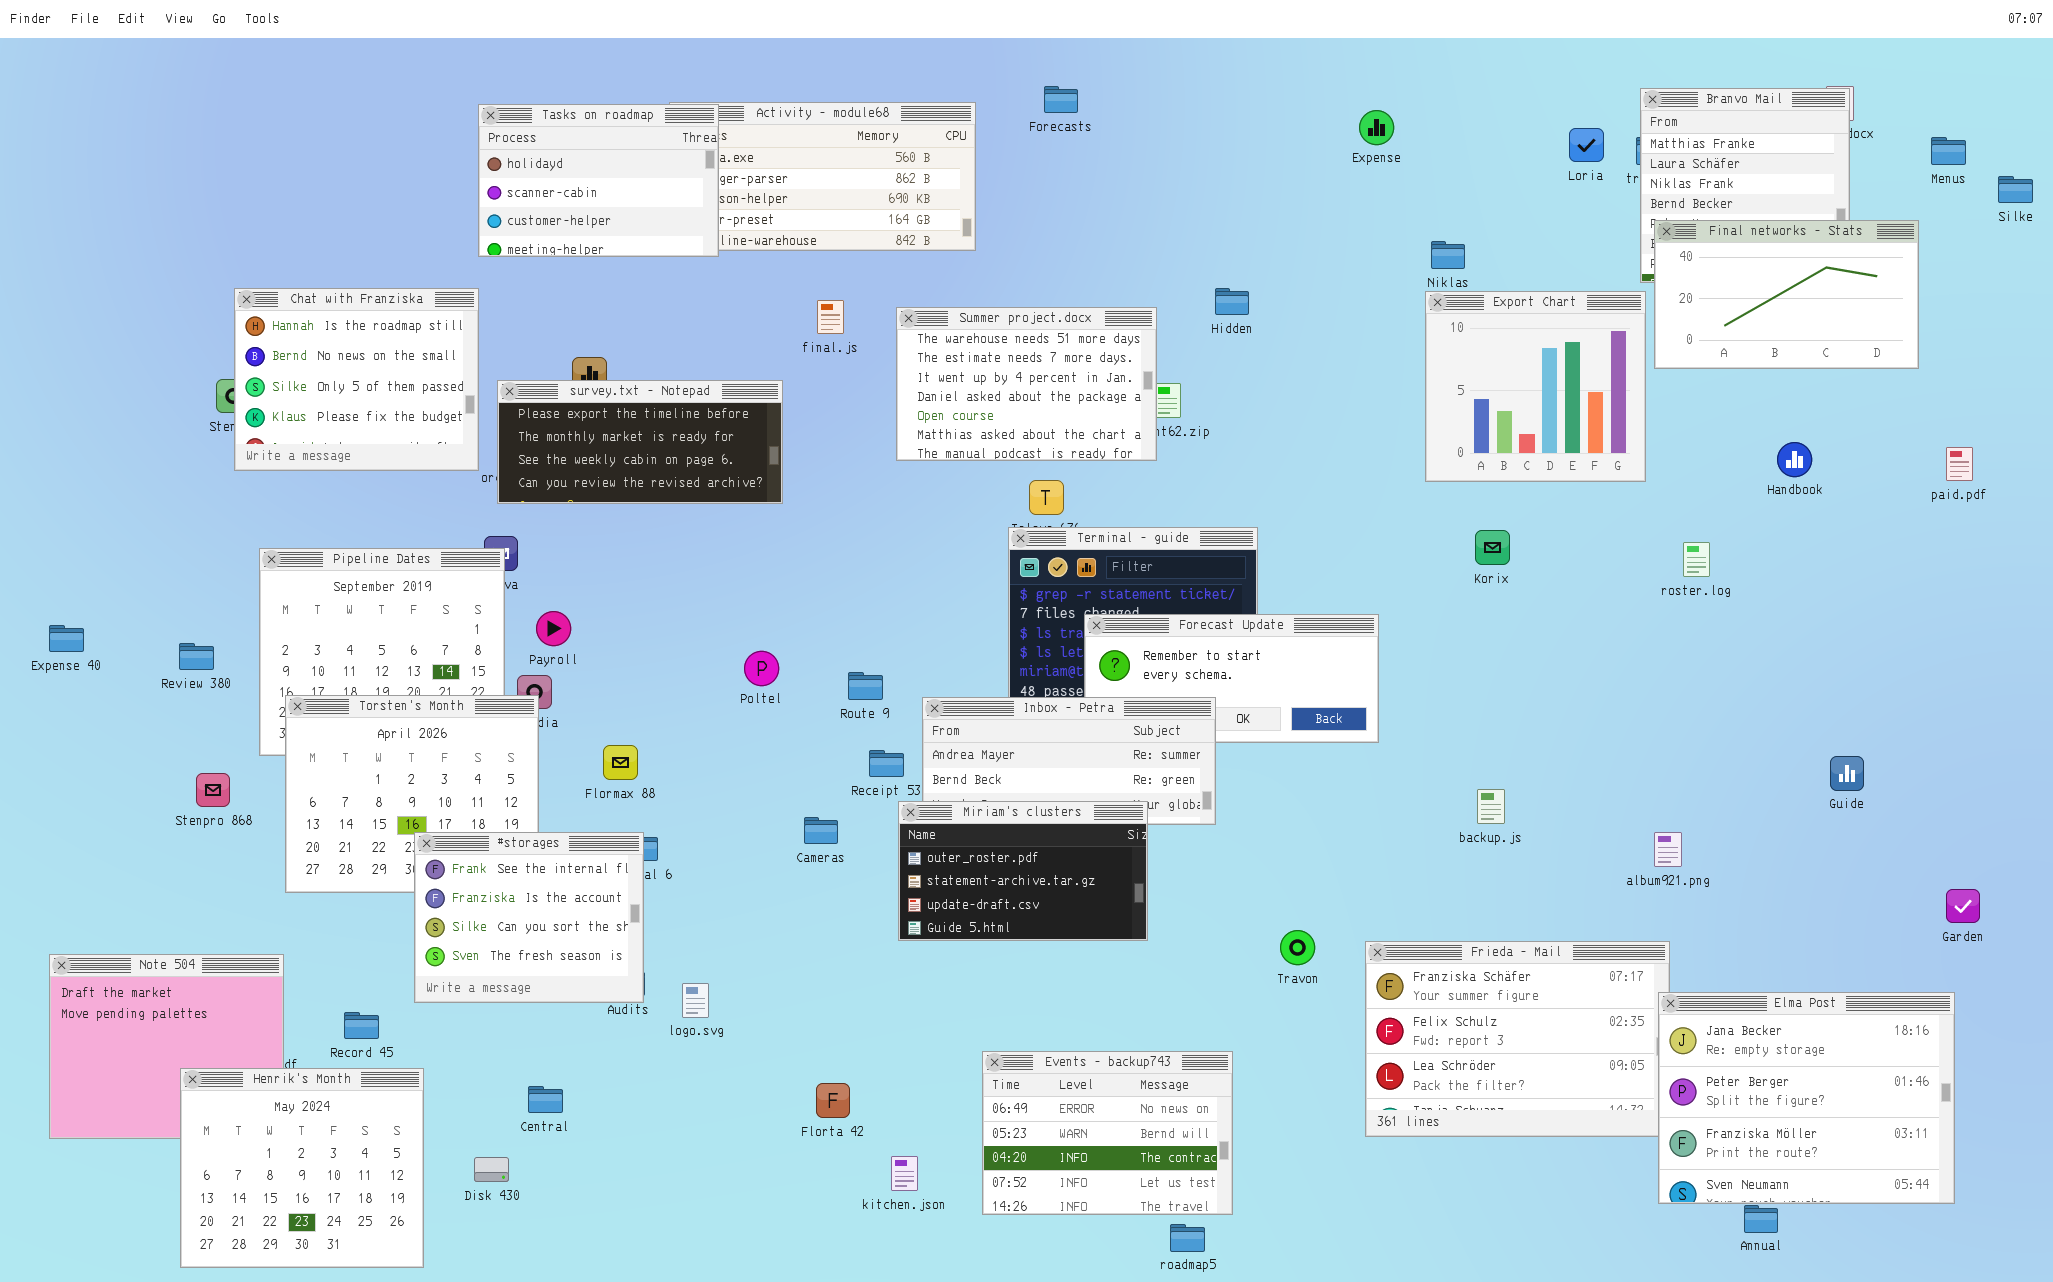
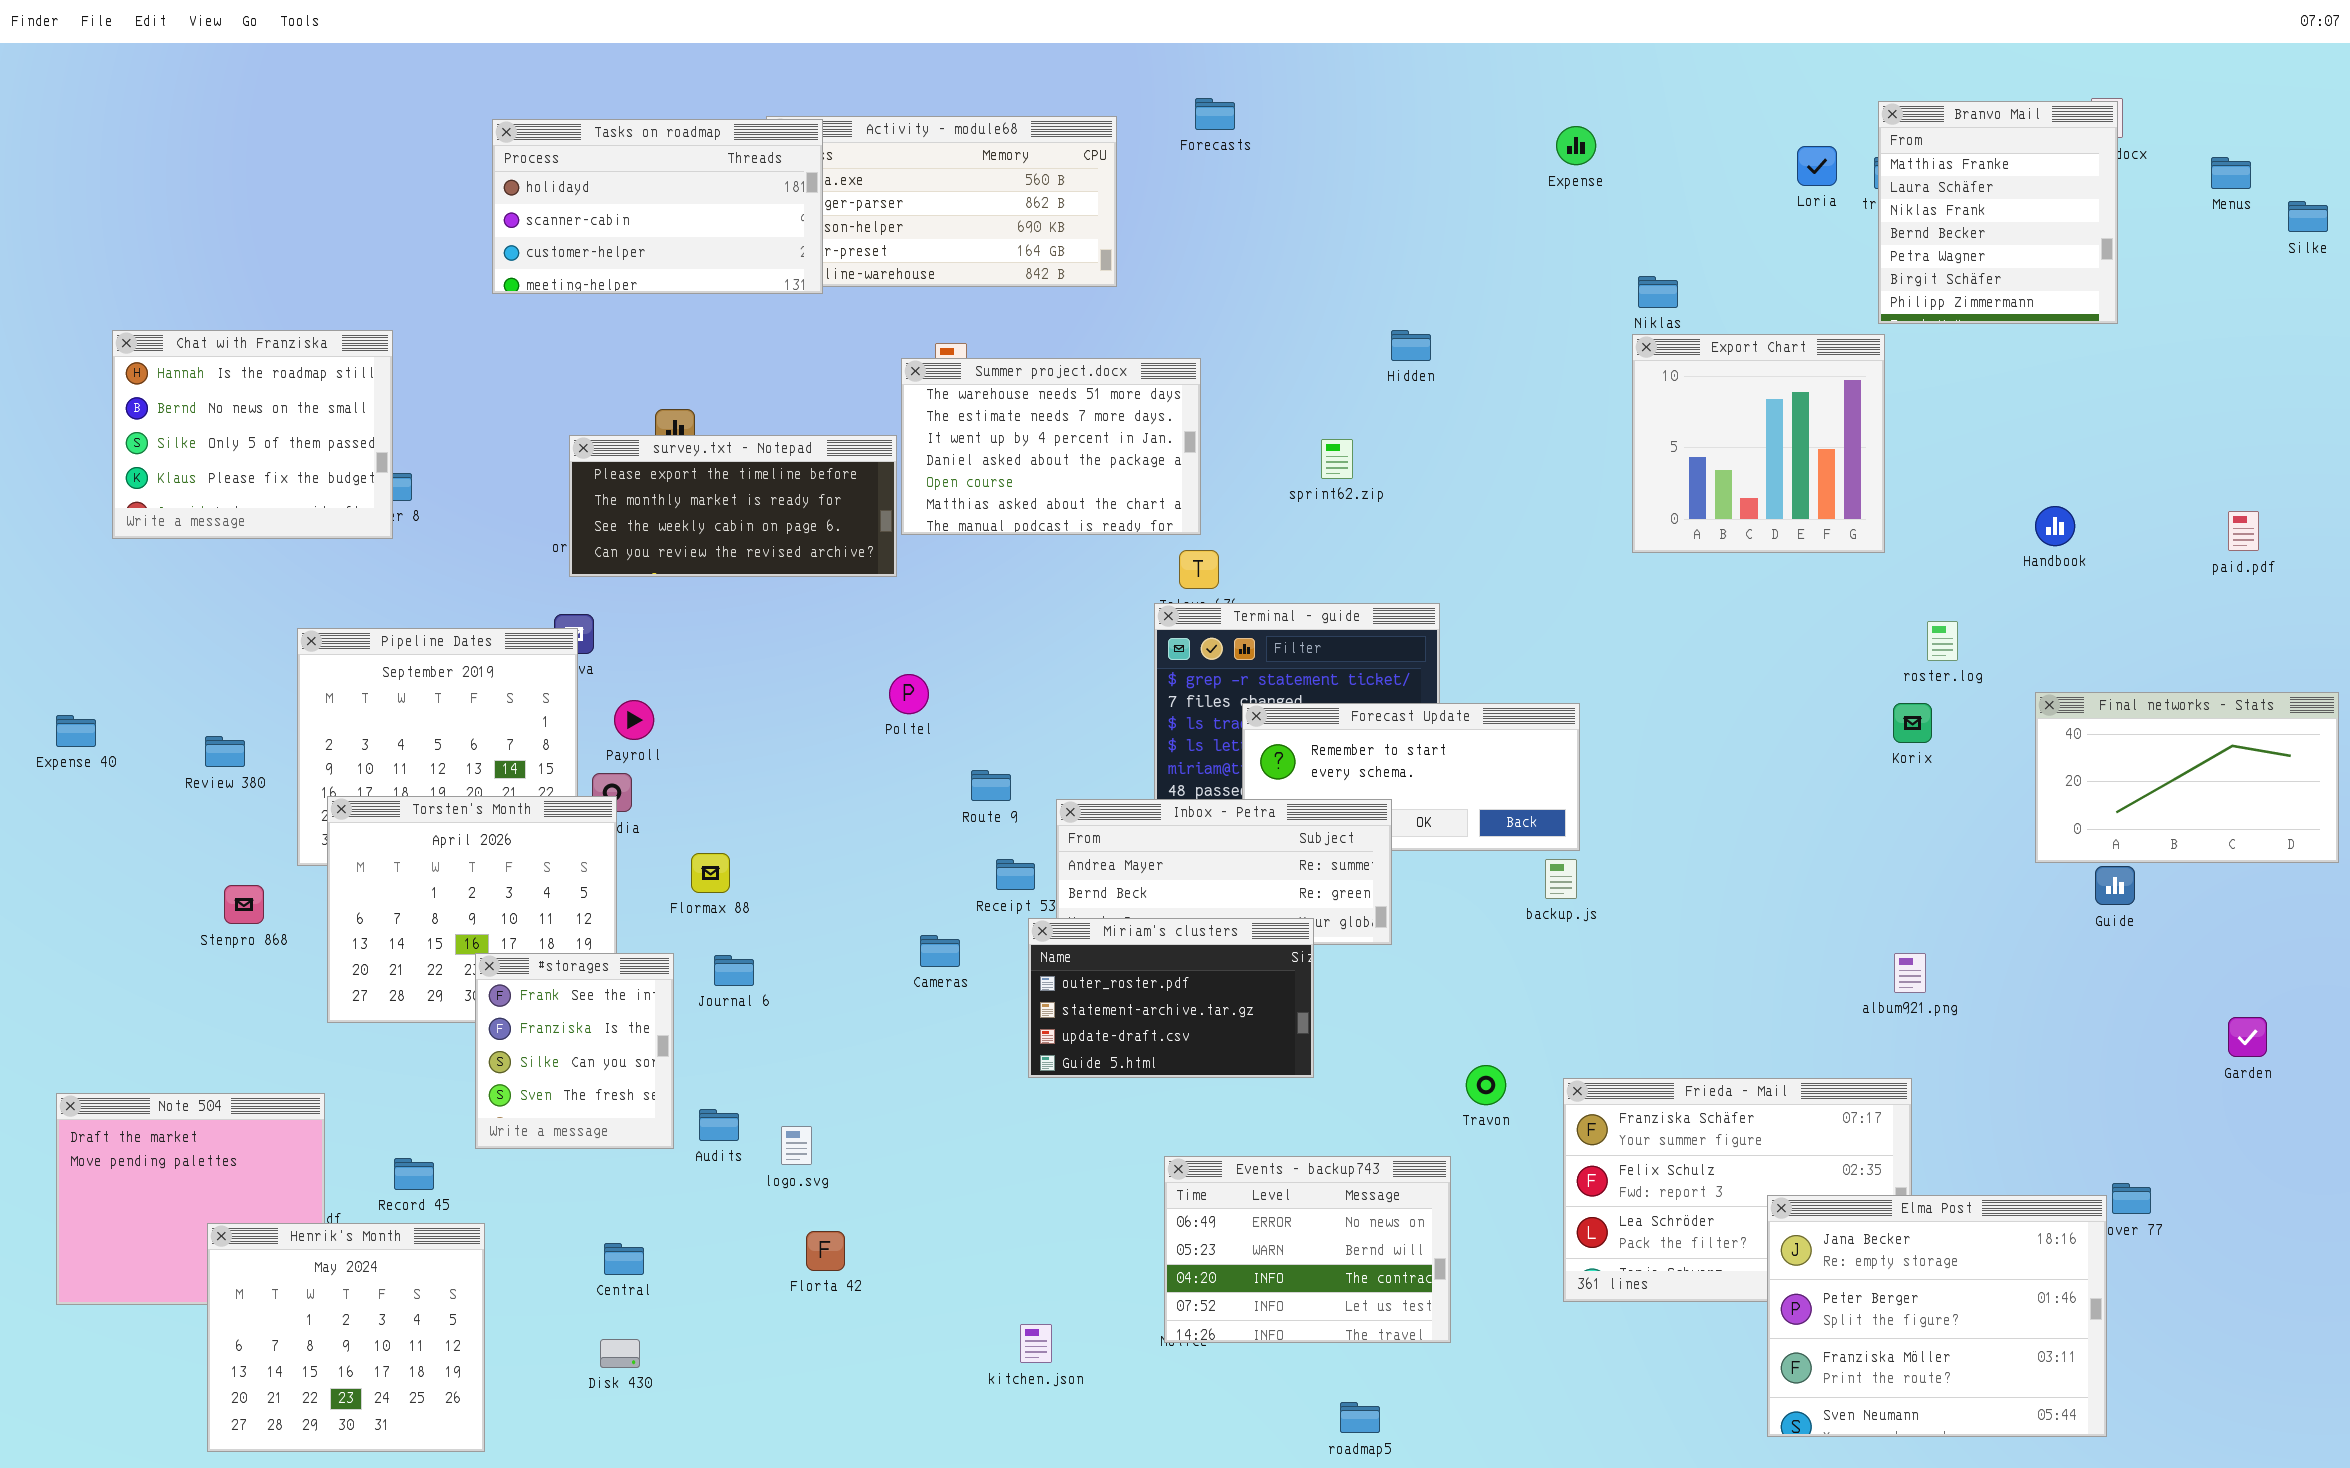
Tasks on roadmap: [478,104,719,257] -> [492,119,823,294], resized
Final networks - Stats: [1654,220,1919,369] -> [2035,692,2339,863], moved
Chat with Franziska: [234,288,479,471] -> [112,330,393,539], moved
Summer project.docx: [896,307,1157,461] -> [901,358,1201,535], moved
Korix: [1475,530,1510,565] -> [1893,703,1932,743], moved
Poltel: [744,651,779,686] -> [889,674,929,714], moved
backup.js: [1477,789,1505,824] -> [1545,859,1577,899], moved
#storages: [414,832,644,1003] -> [475,953,674,1149], resized
Elma Post: [1658,992,1955,1204] -> [1767,1195,2107,1437], moved
Events - backup743: [982,1051,1233,1215] -> [1164,1156,1451,1343], moved
Florta 42: [816,1083,850,1118] -> [806,1231,845,1271], moved
Disk 430: [474,1157,509,1182] -> [600,1339,640,1368], moved

